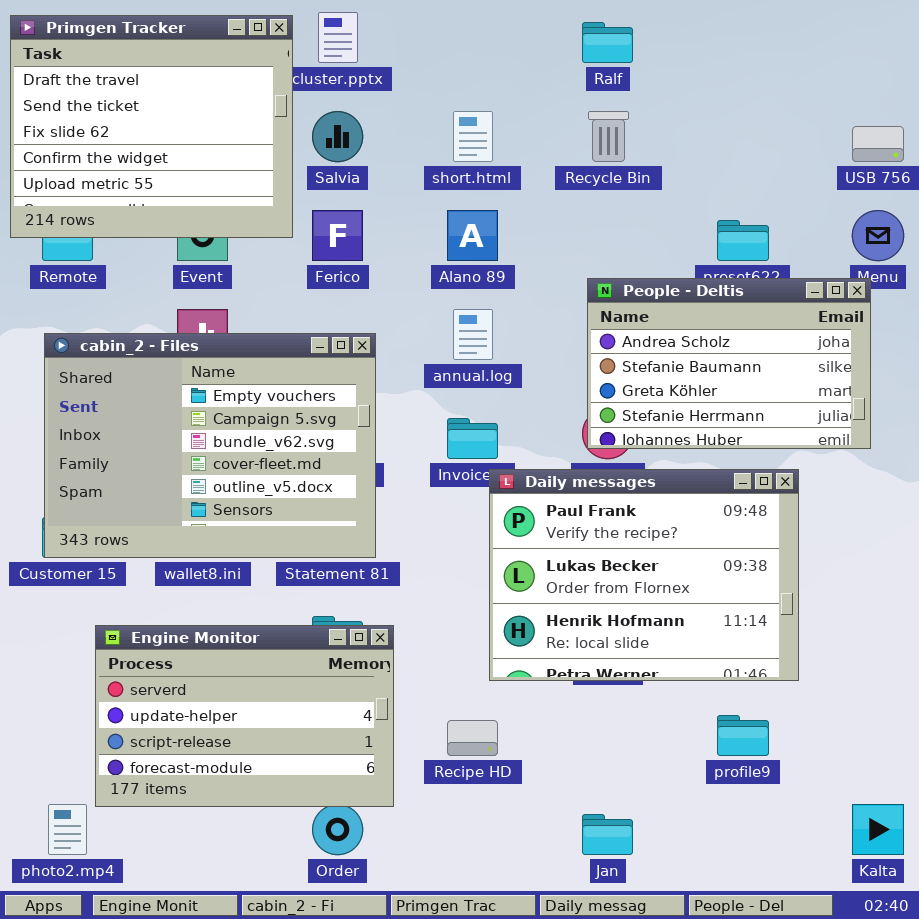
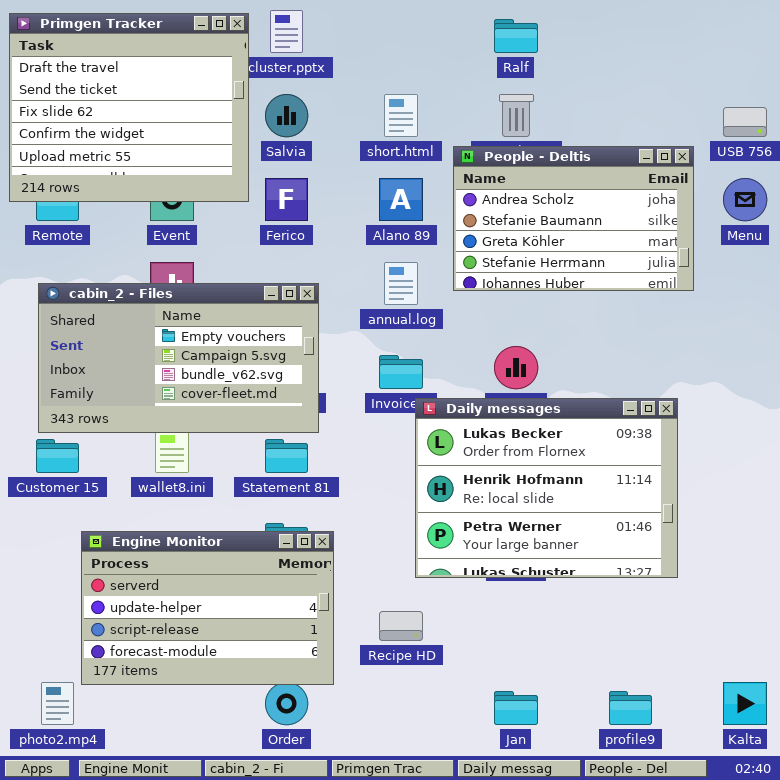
People - Deltis: [587,278,871,449] -> [453,146,694,291], moved
cabin_2 - Files: [44,333,376,558] -> [38,283,319,433], resized
Daily messages: [489,469,799,681] -> [415,398,678,578], scrolled down 1 row
profile9: [717,715,769,756] -> [609,691,652,725], moved

